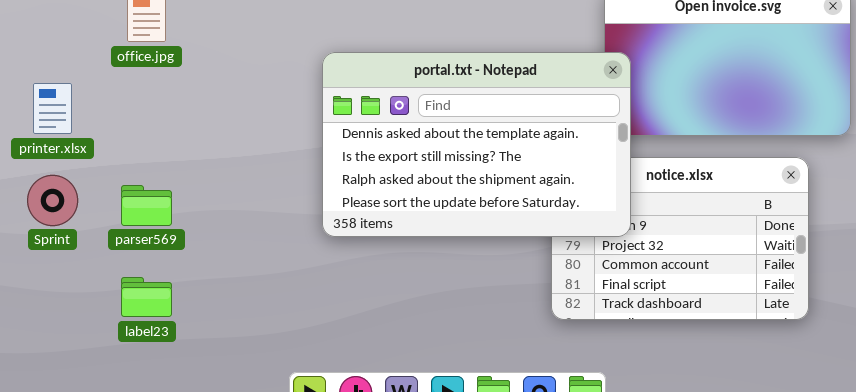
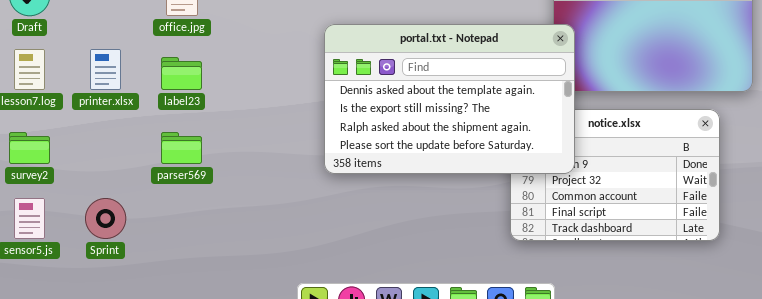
Sprint: [27,175,78,226] -> [85,198,126,239], moved
label23: [121,277,172,317] -> [161,57,202,90], moved

